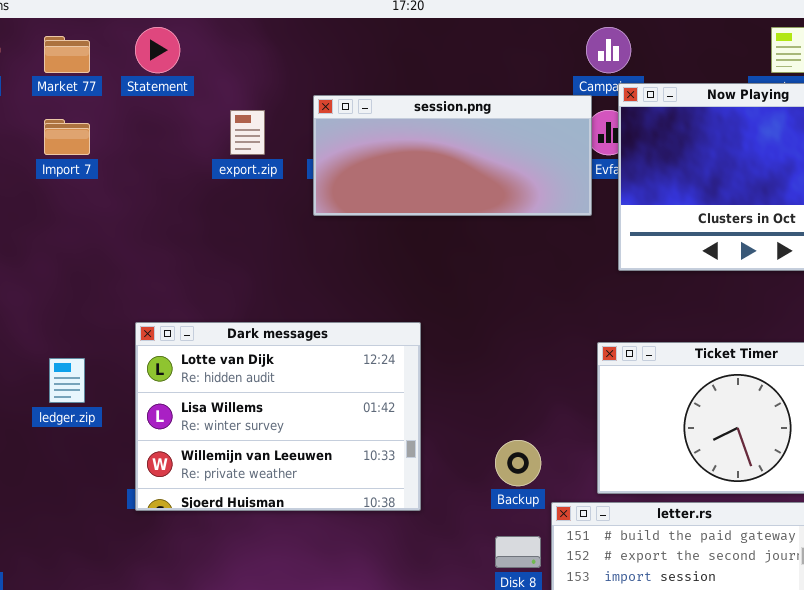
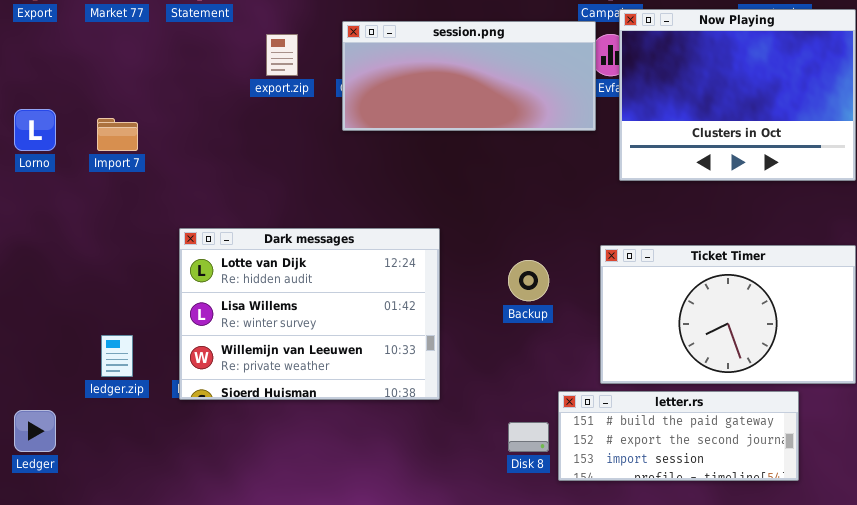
Import 7: [44,119,90,155] -> [97,118,138,151], moved
ledger.zip: [49,358,85,403] -> [101,335,133,377], moved
Backup: [495,440,541,486] -> [508,260,549,301], moved

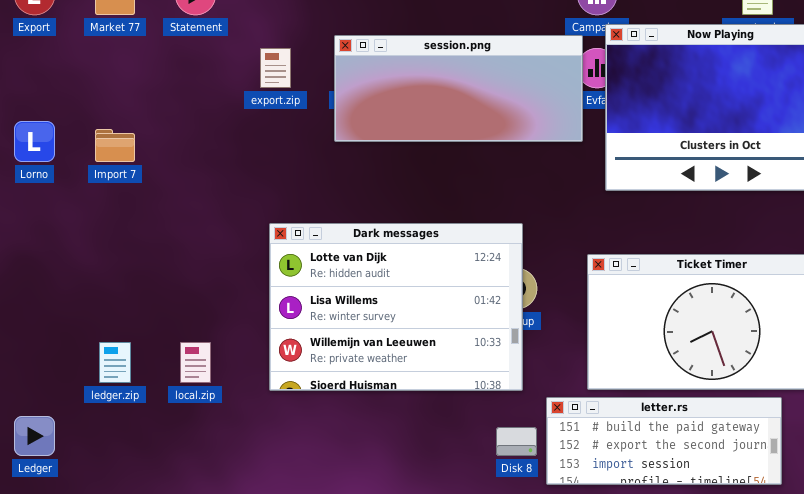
Dark messages: [179,228,440,400] -> [269,223,523,391], moved

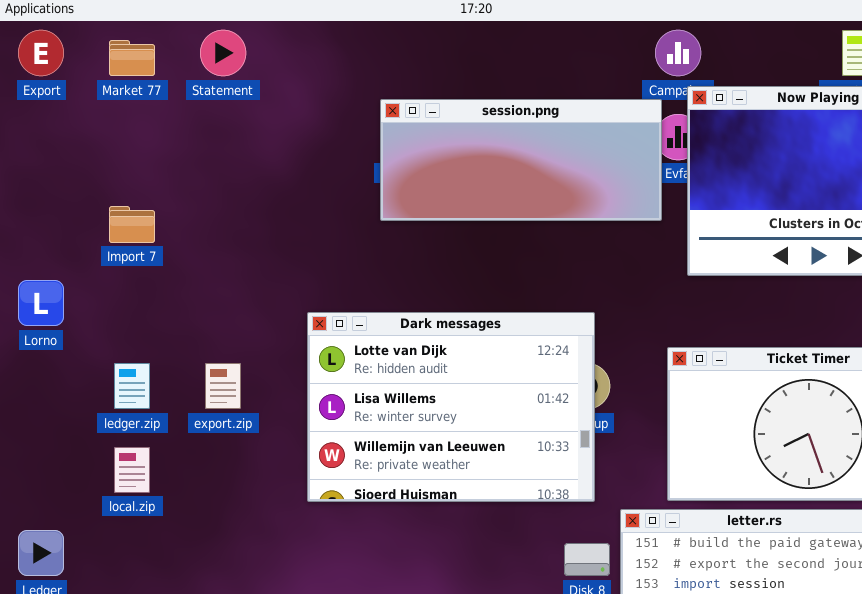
export.zip: [260,48,291,88] -> [205,363,241,409], moved
Lorno: [14,121,55,162] -> [18,280,64,326], moved
ledger.zip: [99,342,131,383] -> [114,363,150,409], moved
local.zip: [180,342,211,383] -> [114,447,150,493], moved

